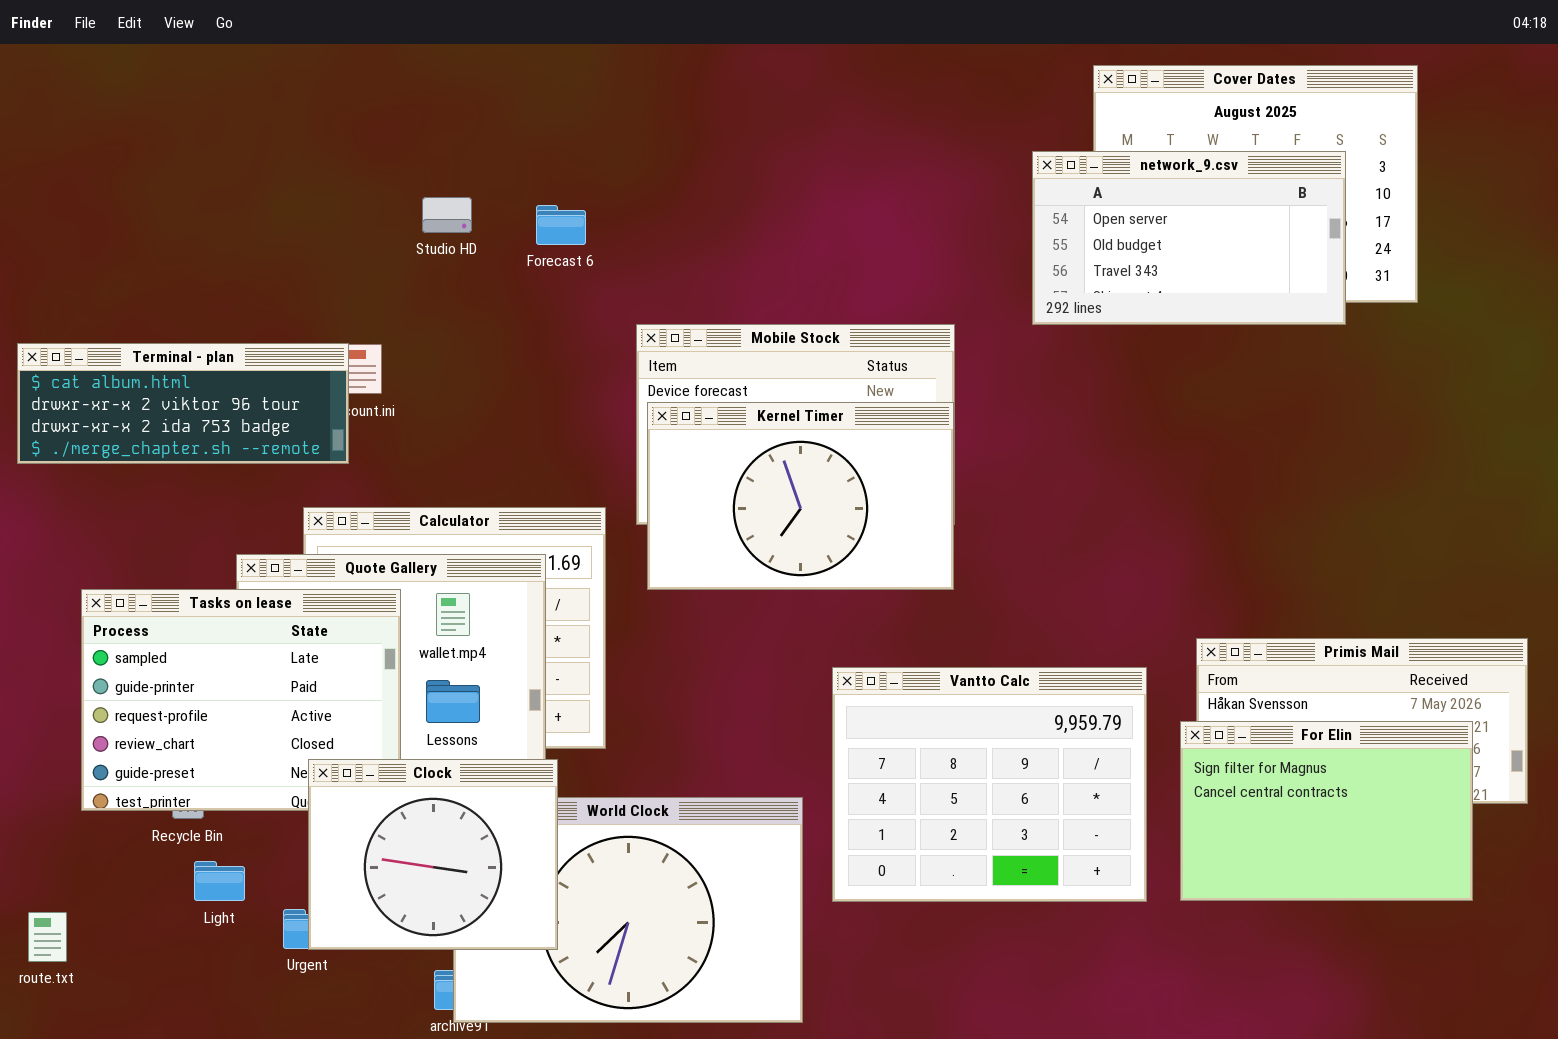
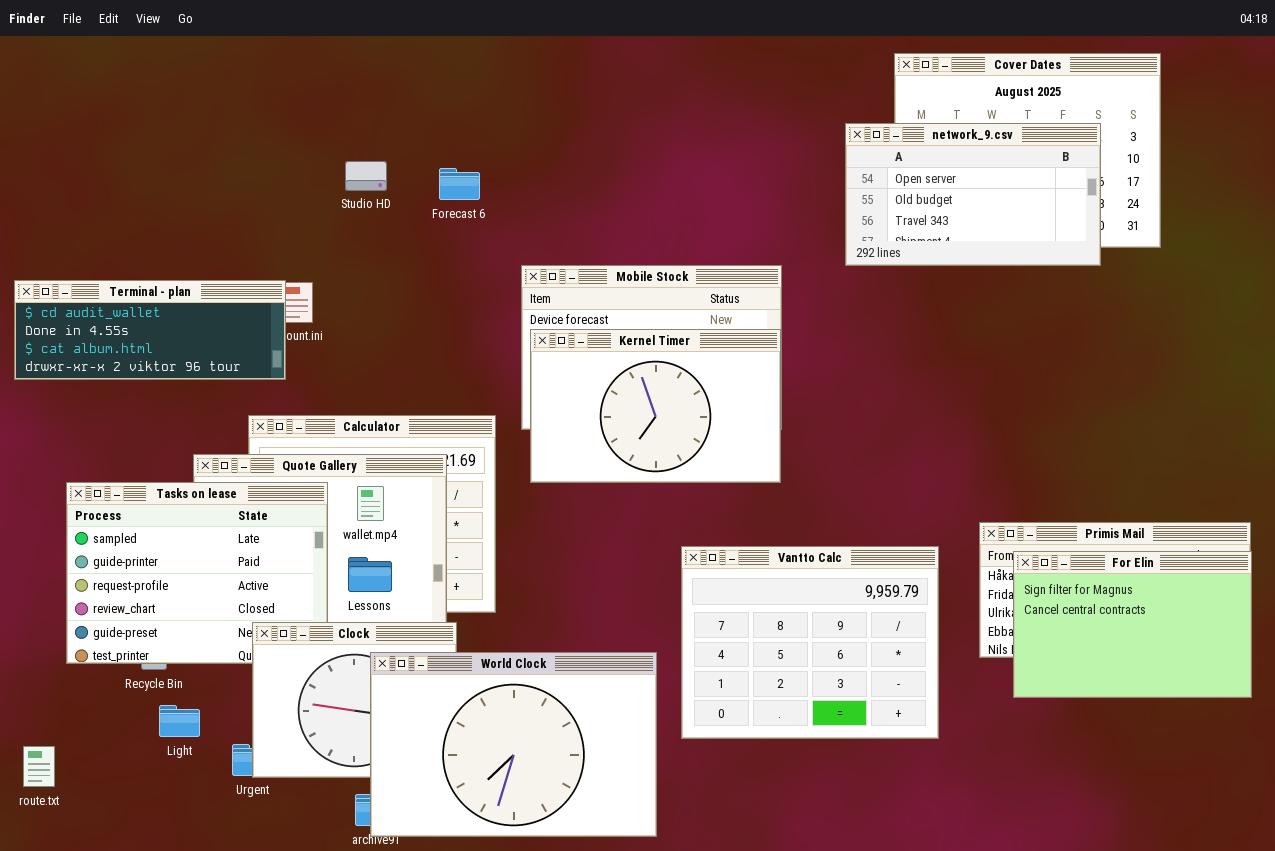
Terminal - plan: [17,343,349,464] -> [14,280,286,380], scrolled up 2 rows
For Elin: [1180,721,1473,901] -> [1013,551,1252,698], moved
World Clock: [453,797,803,1023] -> [370,652,657,837], raised

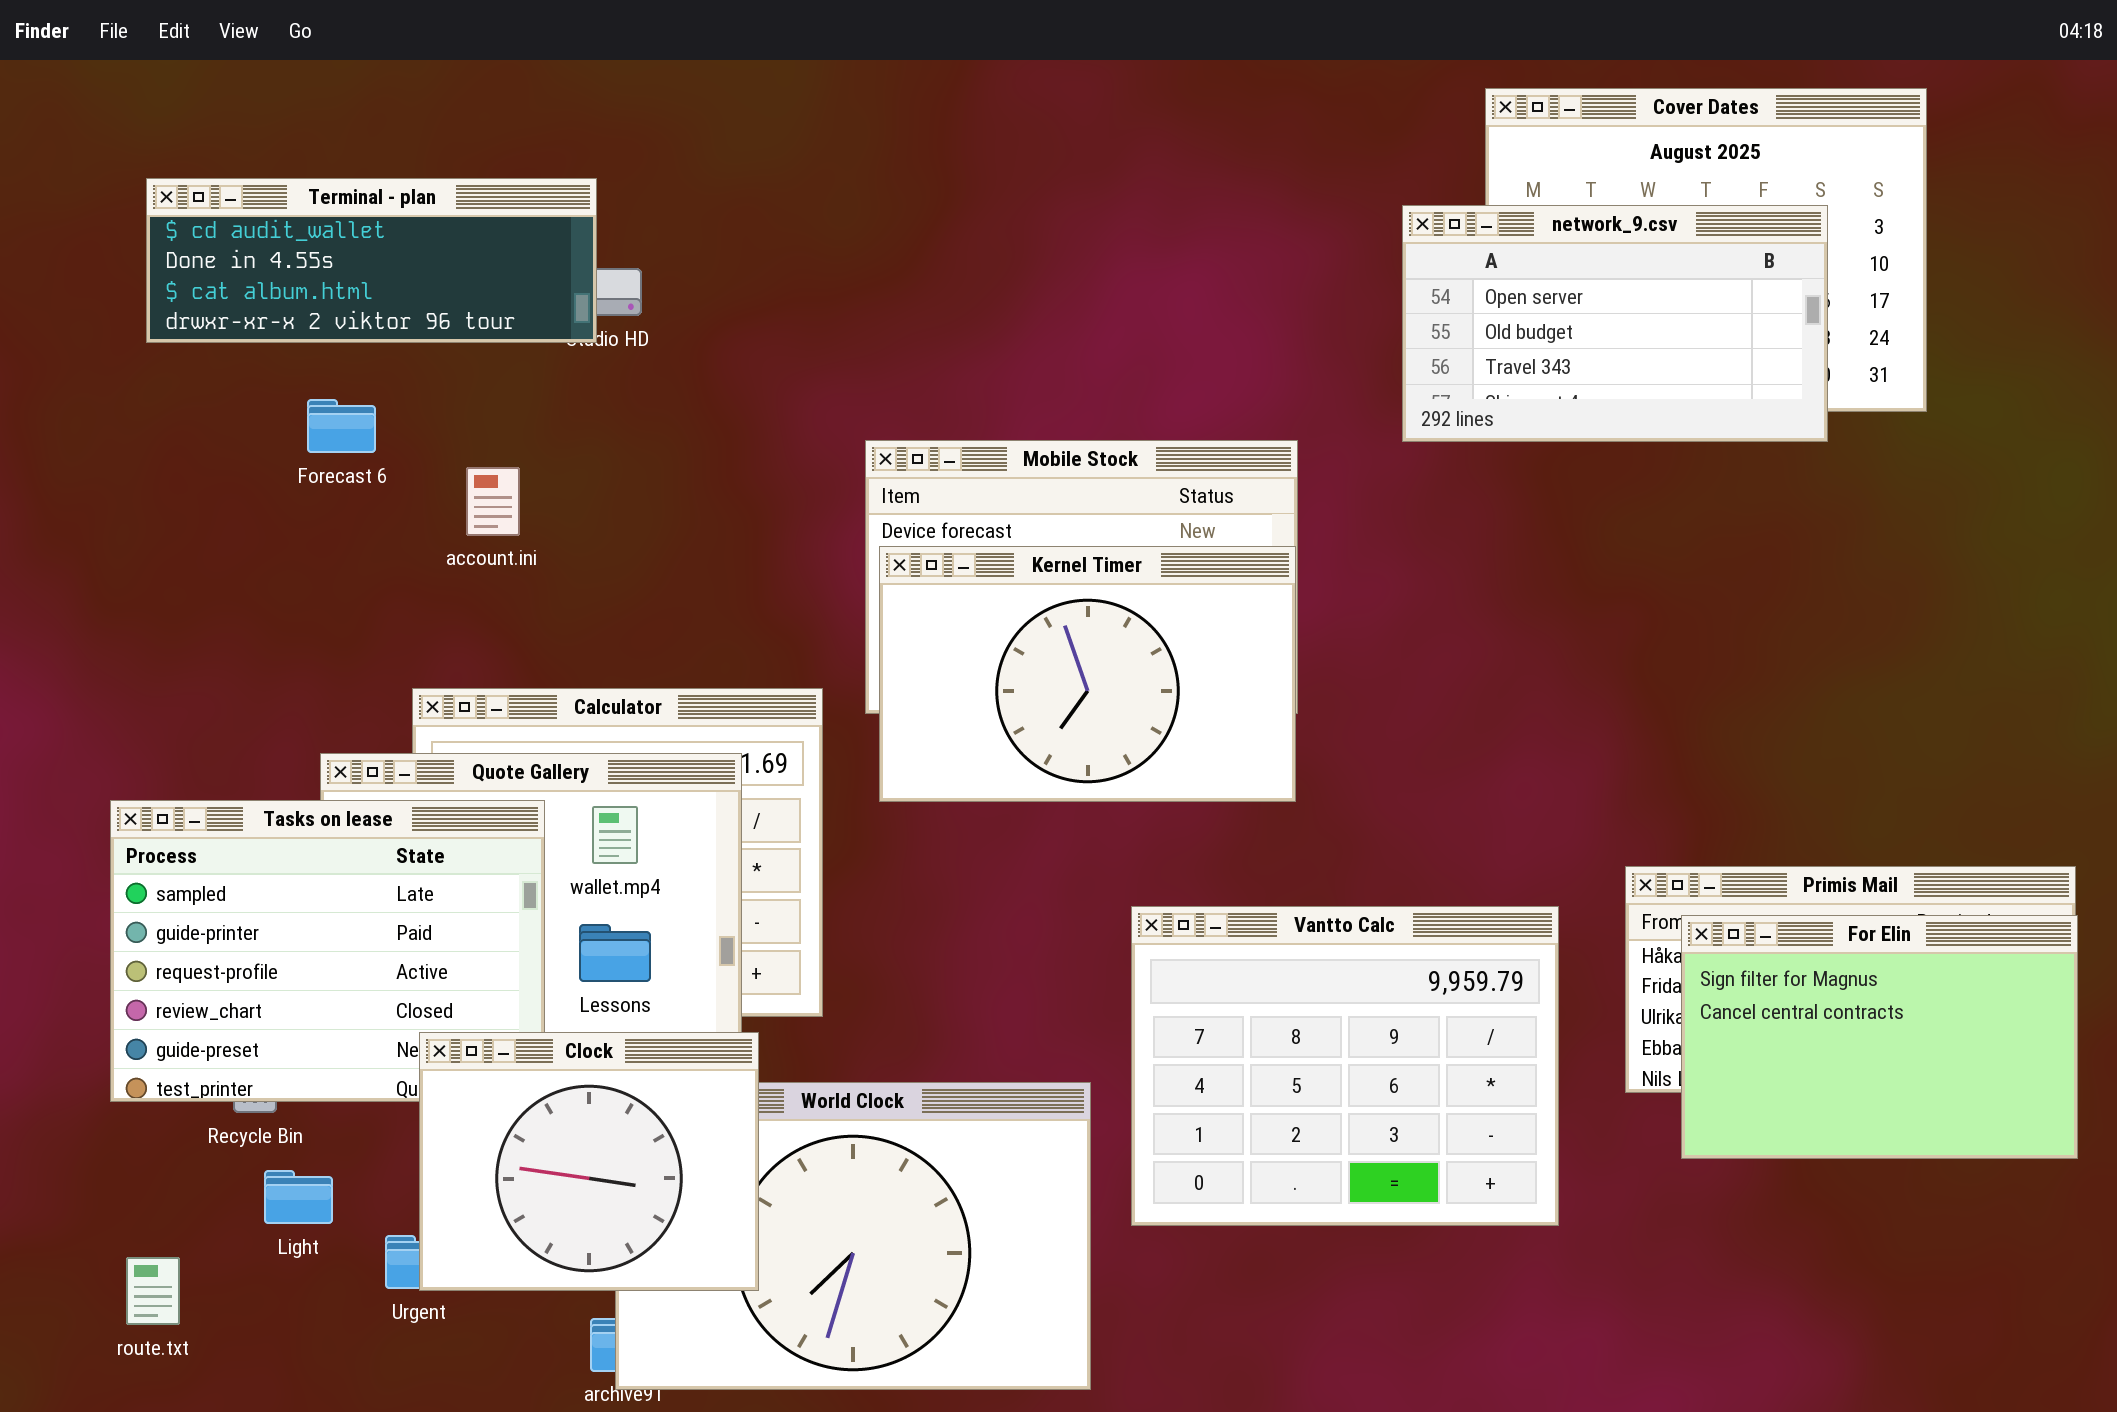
Forecast 6: [439,168,480,200] -> [307,399,376,453], moved
Terminal - plan: [14,280,286,380] -> [146,178,597,343], moved
Clock: [252,622,457,778] -> [419,1032,759,1291], raised
route.txt: [23,746,55,787] -> [126,1257,180,1325], moved

